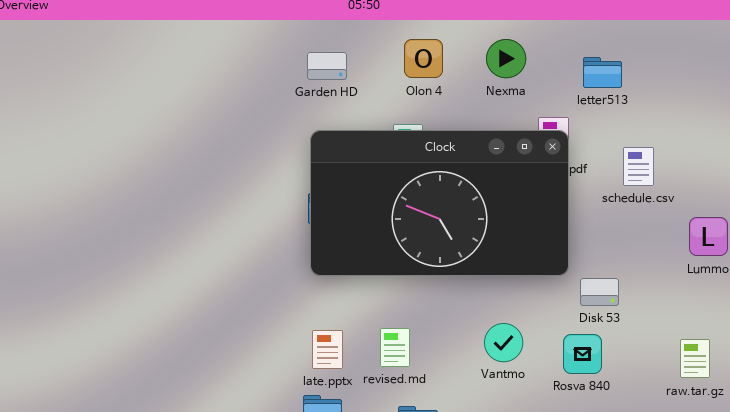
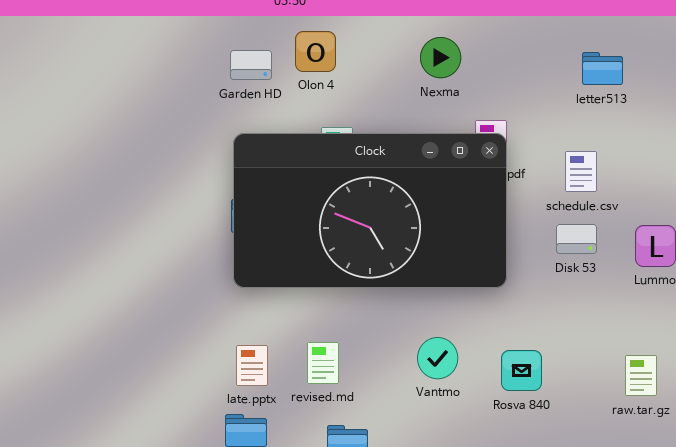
Olon 4: [404,39,443,78] -> [295,31,336,72], moved
letter513: [583,57,622,88] -> [582,52,623,85], moved
Disk 53: [580,278,619,306] -> [556,224,597,254], moved

